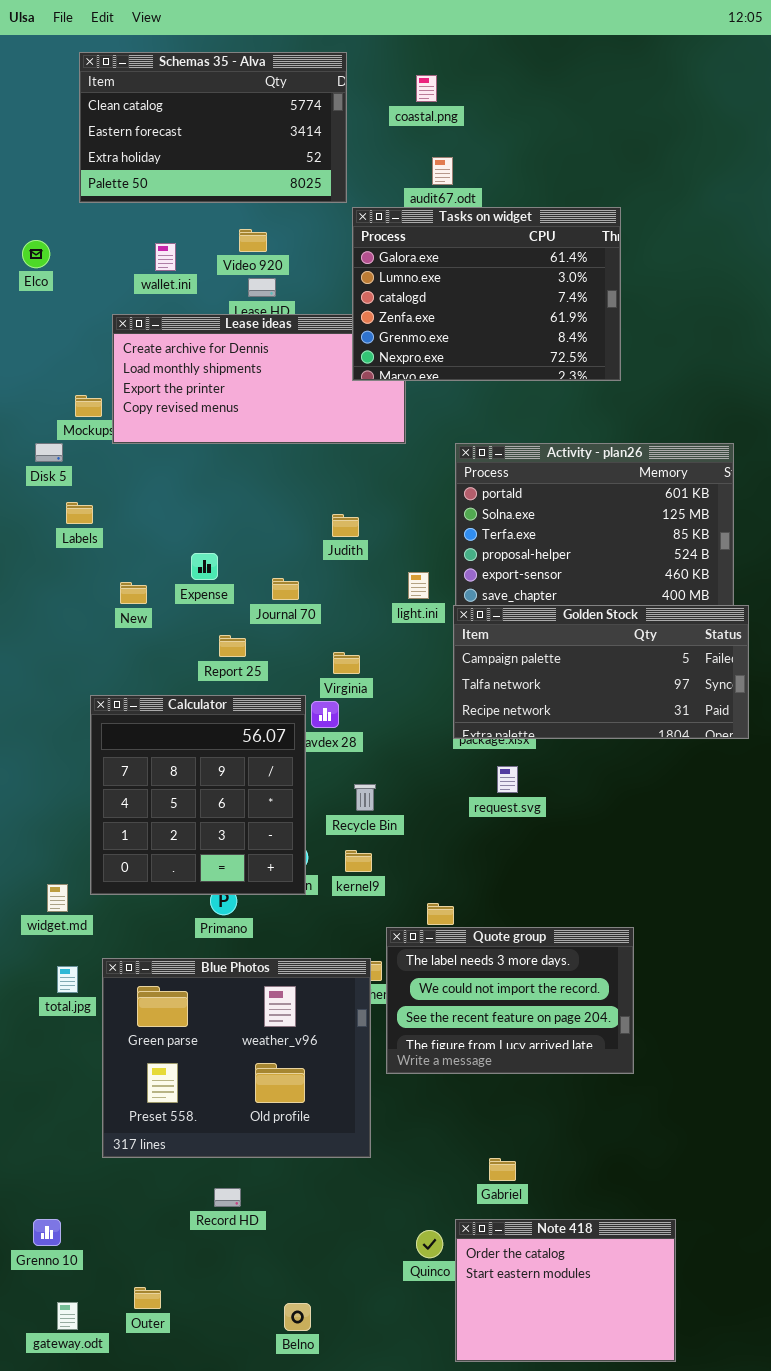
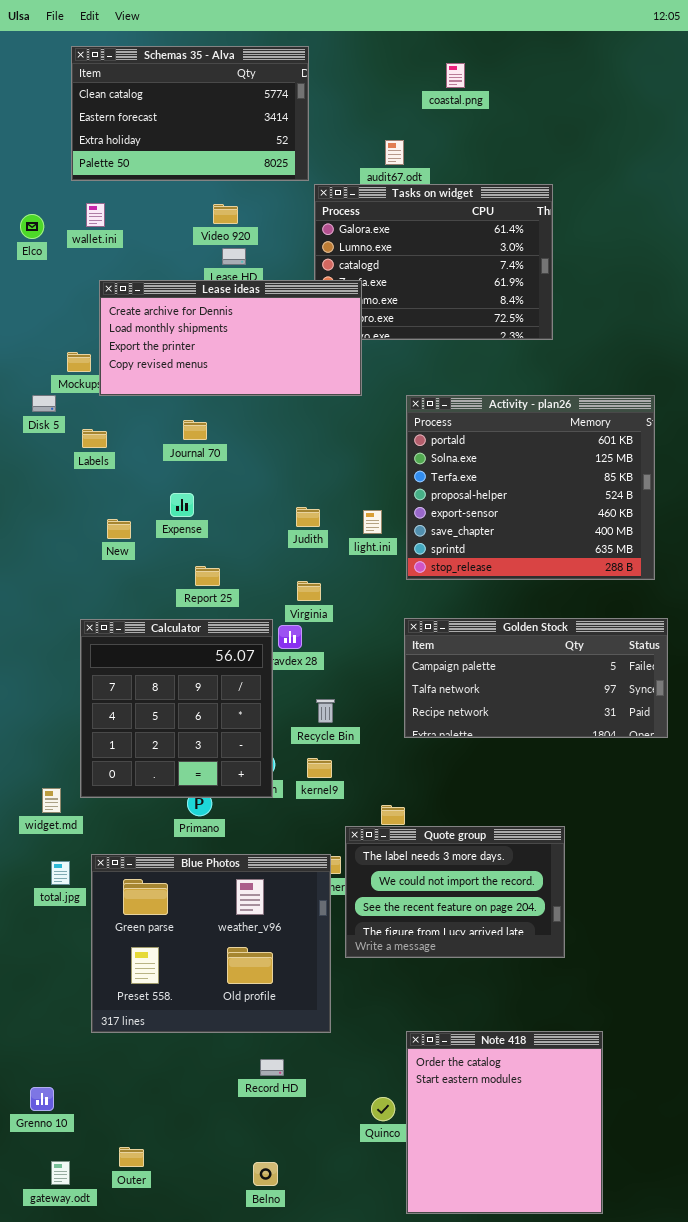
coastal.png: [416,75,437,102] -> [446,63,465,88], moved
wallet.ini: [155,243,176,271] -> [86,203,105,227], moved
Lease ideas: [112,314,406,444] -> [99,280,362,396], raised
Labels: [66,502,93,524] -> [82,429,107,448], moved
Judith: [332,514,359,537] -> [296,507,320,527], moved
Journal 70: [272,578,299,600] -> [183,420,207,440], moved
Golden Stock: [453,605,749,739] -> [404,618,668,738], moved
Record HD: [214,1188,241,1207] -> [260,1059,284,1076], moved
Note 418: [455,1219,676,1362] -> [406,1031,603,1214], resized

